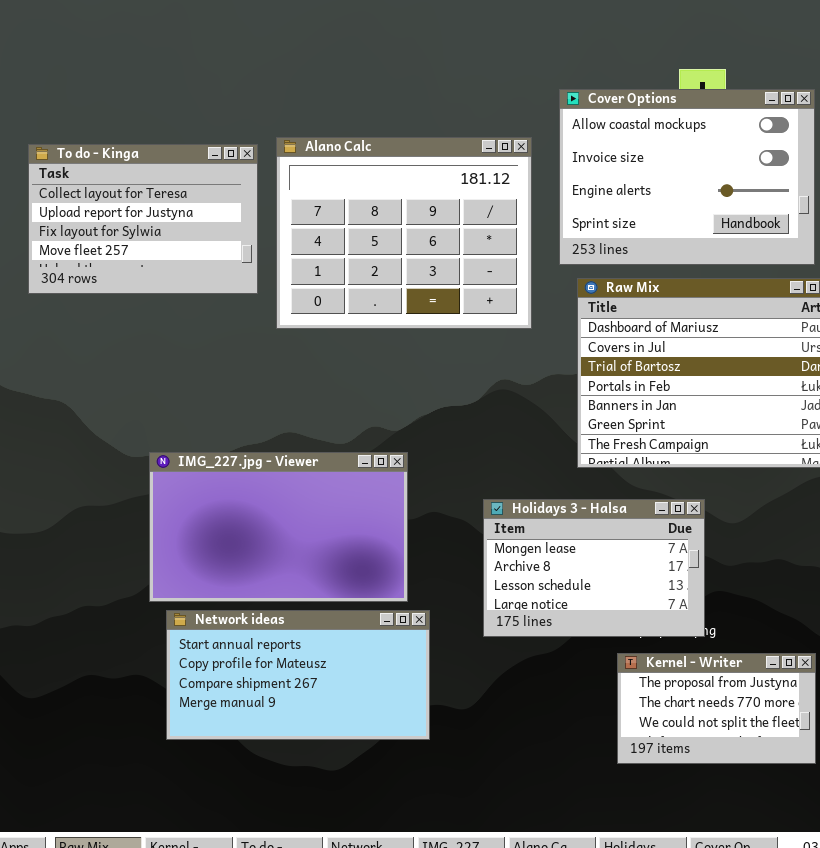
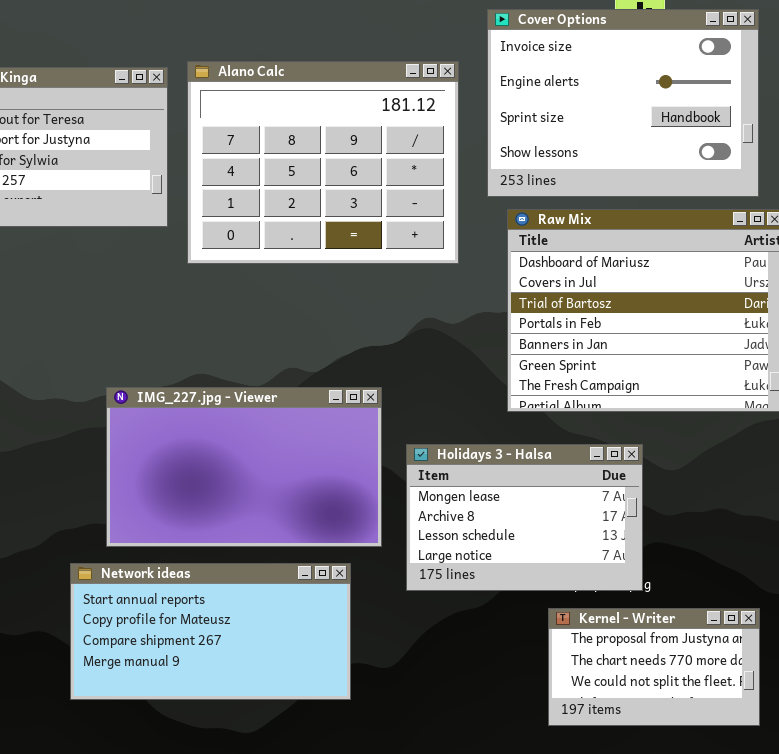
Cover Options: [559,89,815,265] -> [487,9,759,197], scrolled down 1 row
IMG_227.jpg - Viewer: [149,452,408,602] -> [106,387,382,547], moved

